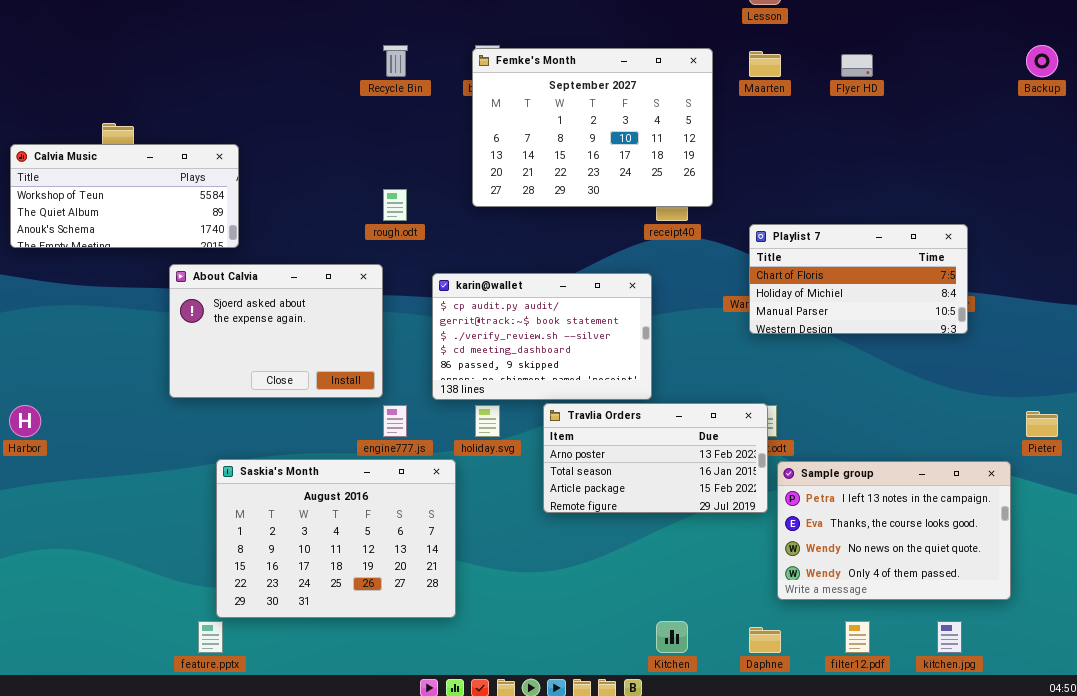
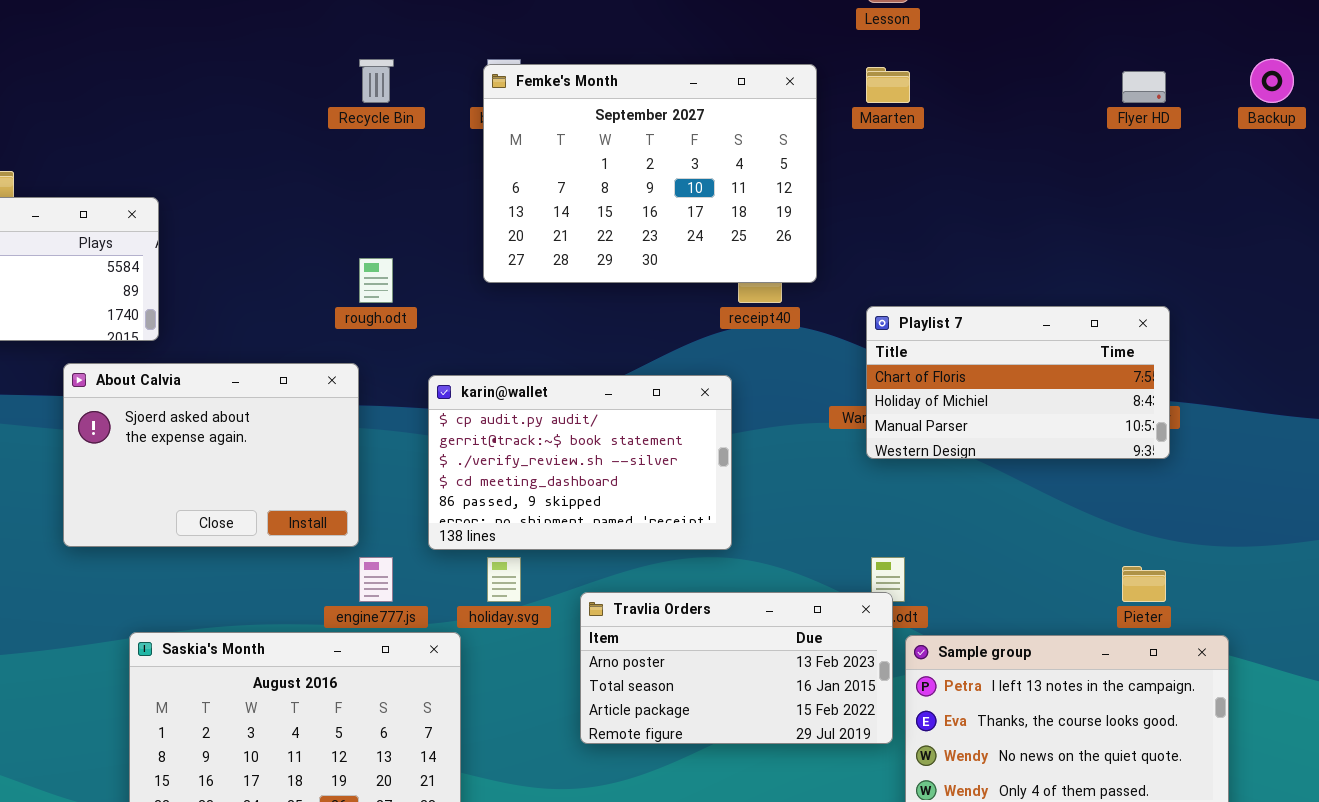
Flyer HD: [841,54,873,77] -> [1122,71,1166,103], moved
Travlia Orders: [543,403,768,513] -> [580,592,893,744], moved
Pieter: [1026,411,1058,437] -> [1122,566,1166,602], moved

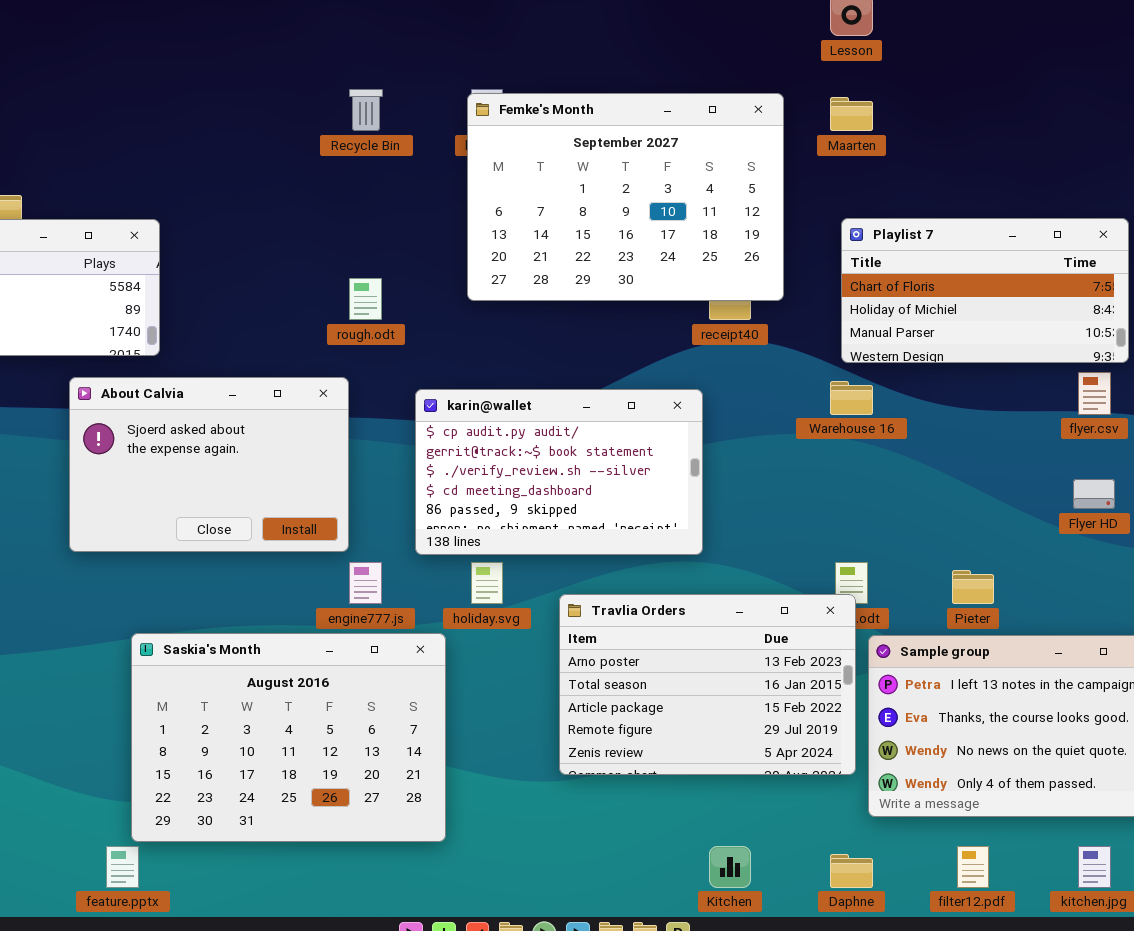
Flyer HD: [1122,71,1166,103] -> [1073,479,1115,509], moved
Playlist 7: [866,306,1170,459] -> [841,218,1129,363], moved
Pieter: [1122,566,1166,602] -> [952,570,994,604], moved
Travlia Orders: [580,592,893,744] -> [559,594,856,775], resized

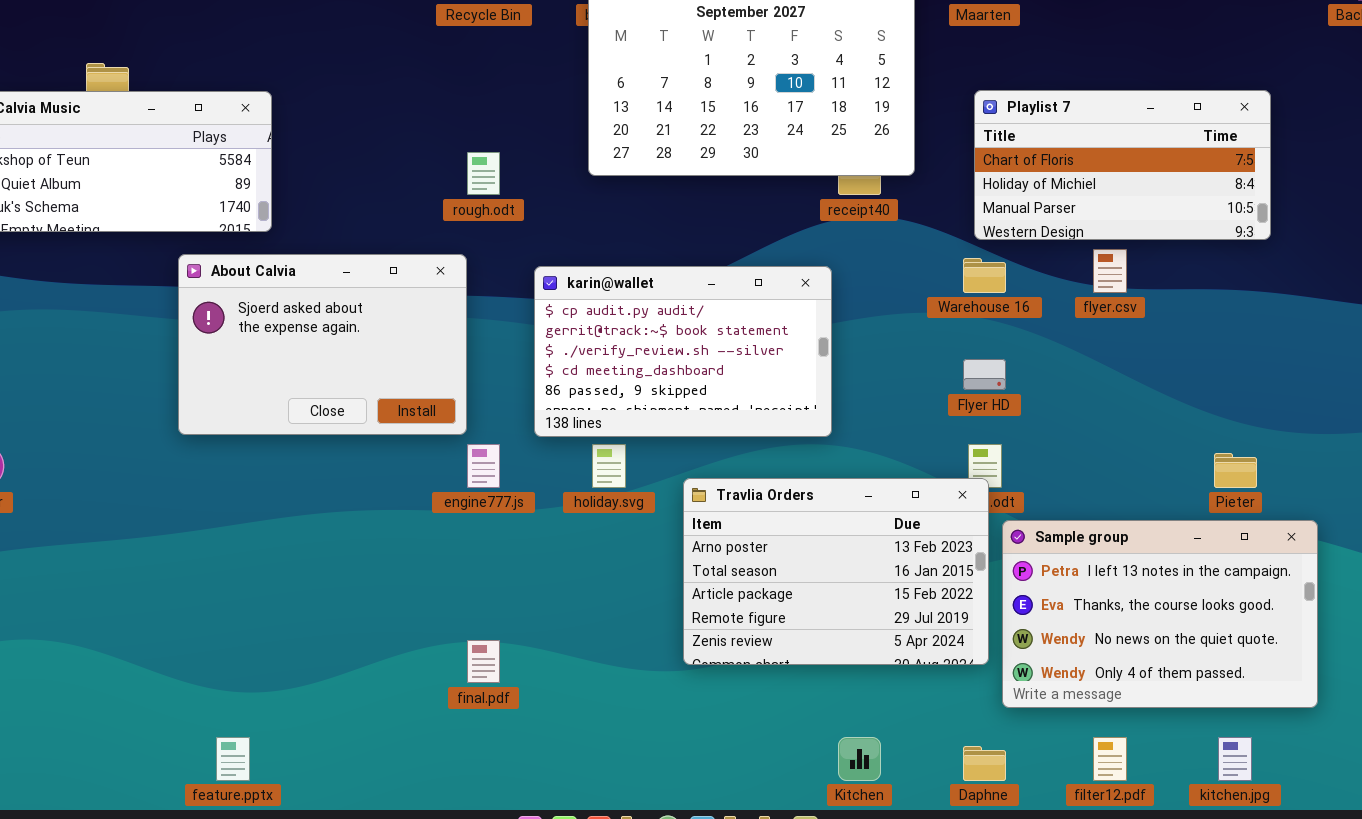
flyer.csv: [1078,372,1111,415] -> [1093,249,1127,293], moved
Flyer HD: [1073,479,1115,509] -> [963,359,1006,390], moved
Pieter: [952,570,994,604] -> [1214,453,1257,488], moved
Saskia's Month: [131,633,446,842] -> none, closed

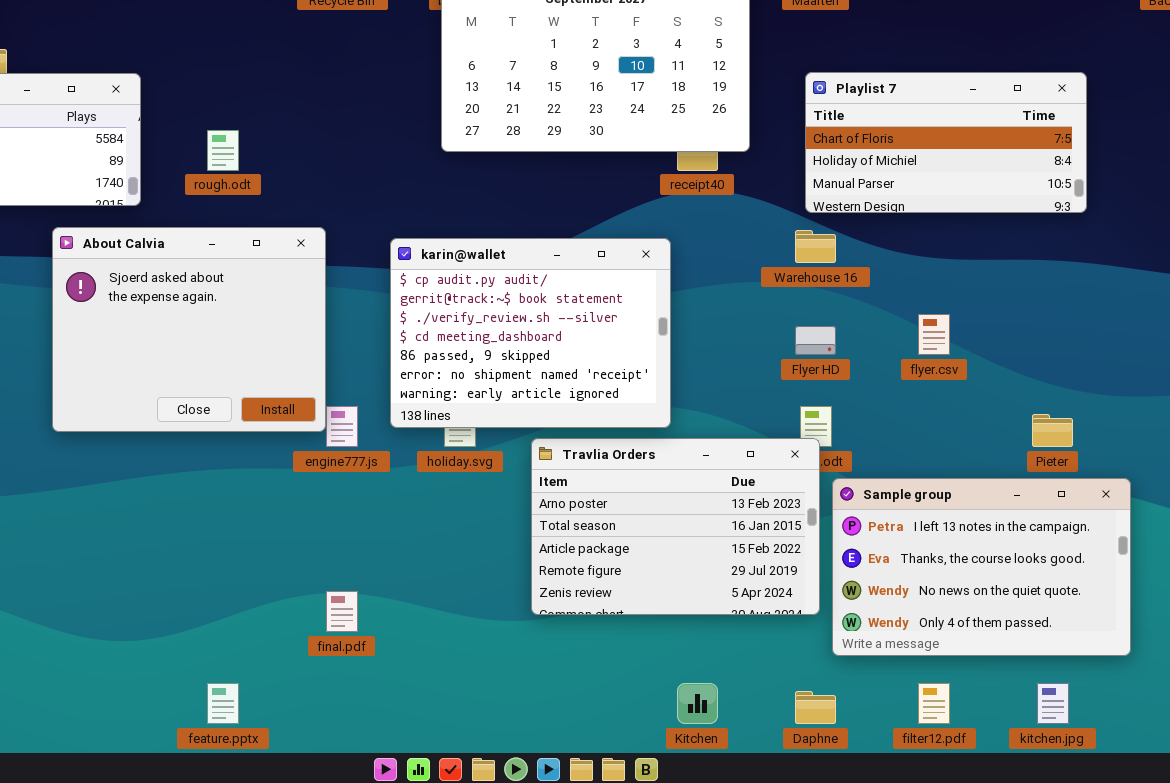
rough.odt: [467,152,500,195] -> [207,130,239,171], moved
flyer.csv: [1093,249,1127,293] -> [918,314,950,355], moved
About Calvia: [178,254,467,435] -> [52,227,326,432], resized
karin@wallet: [534,266,832,437] -> [390,238,671,428], resized
feature.pptx: [216,737,250,781] -> [207,683,239,724], moved

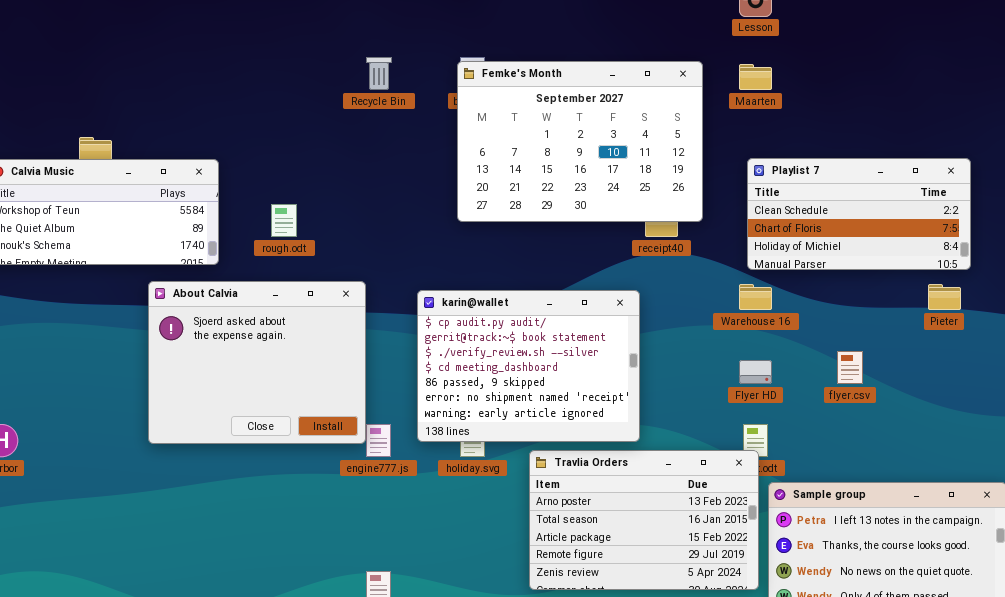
Playlist 7: [805,72,1087,213] -> [747,158,971,270], scrolled up 1 row
Pieter: [1032,414,1073,447] -> [928,284,961,310], moved

